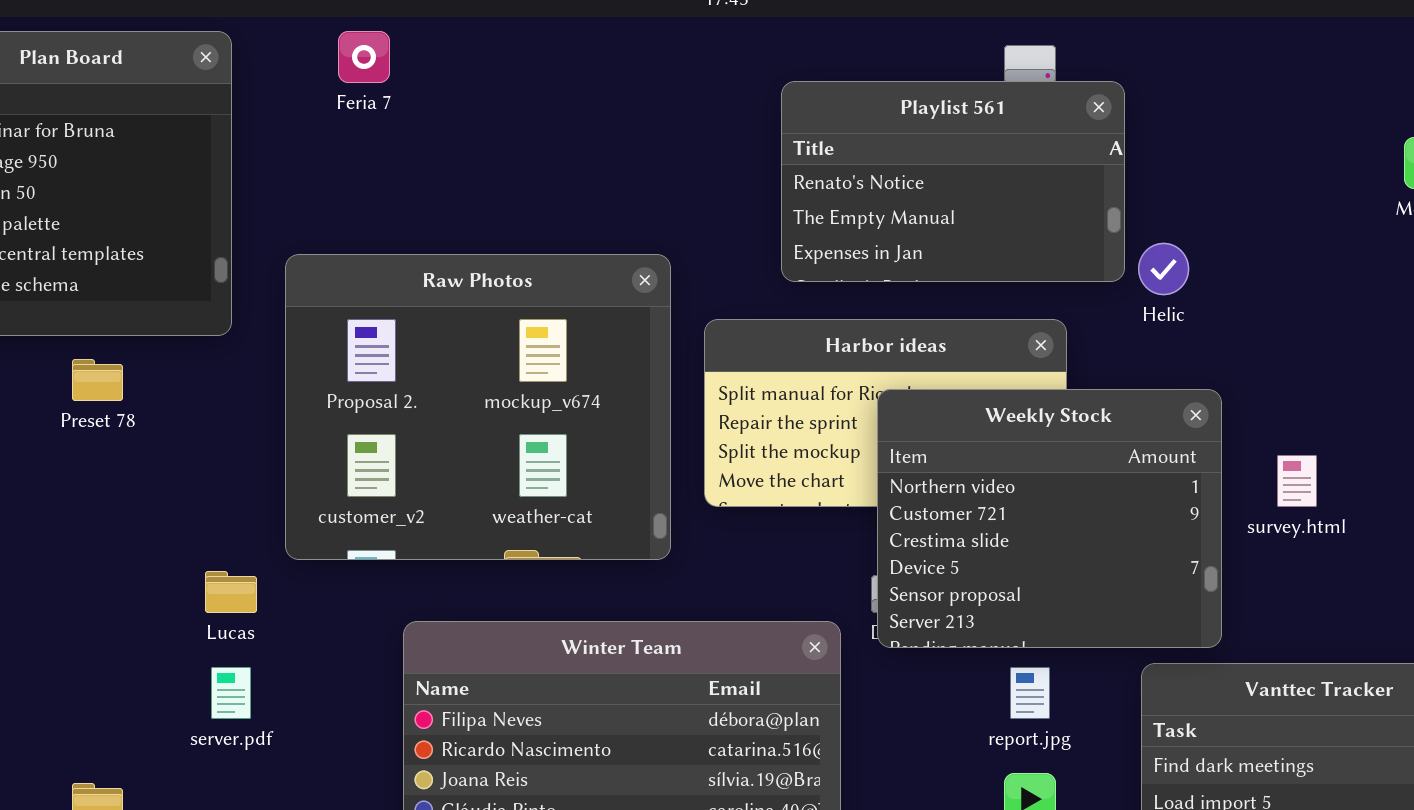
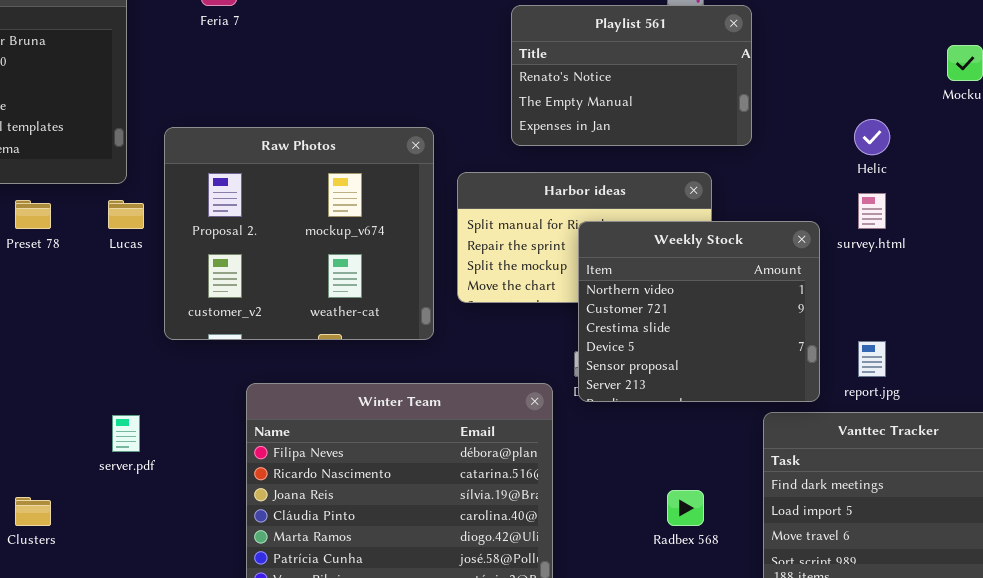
Helic: [1138,243,1189,295] -> [854,119,890,155], moved
survey.html: [1277,455,1317,507] -> [858,193,886,229], moved
Lucas: [205,571,257,613] -> [108,200,144,229], moved
report.jpg: [1010,667,1050,719] -> [858,341,886,377], moved

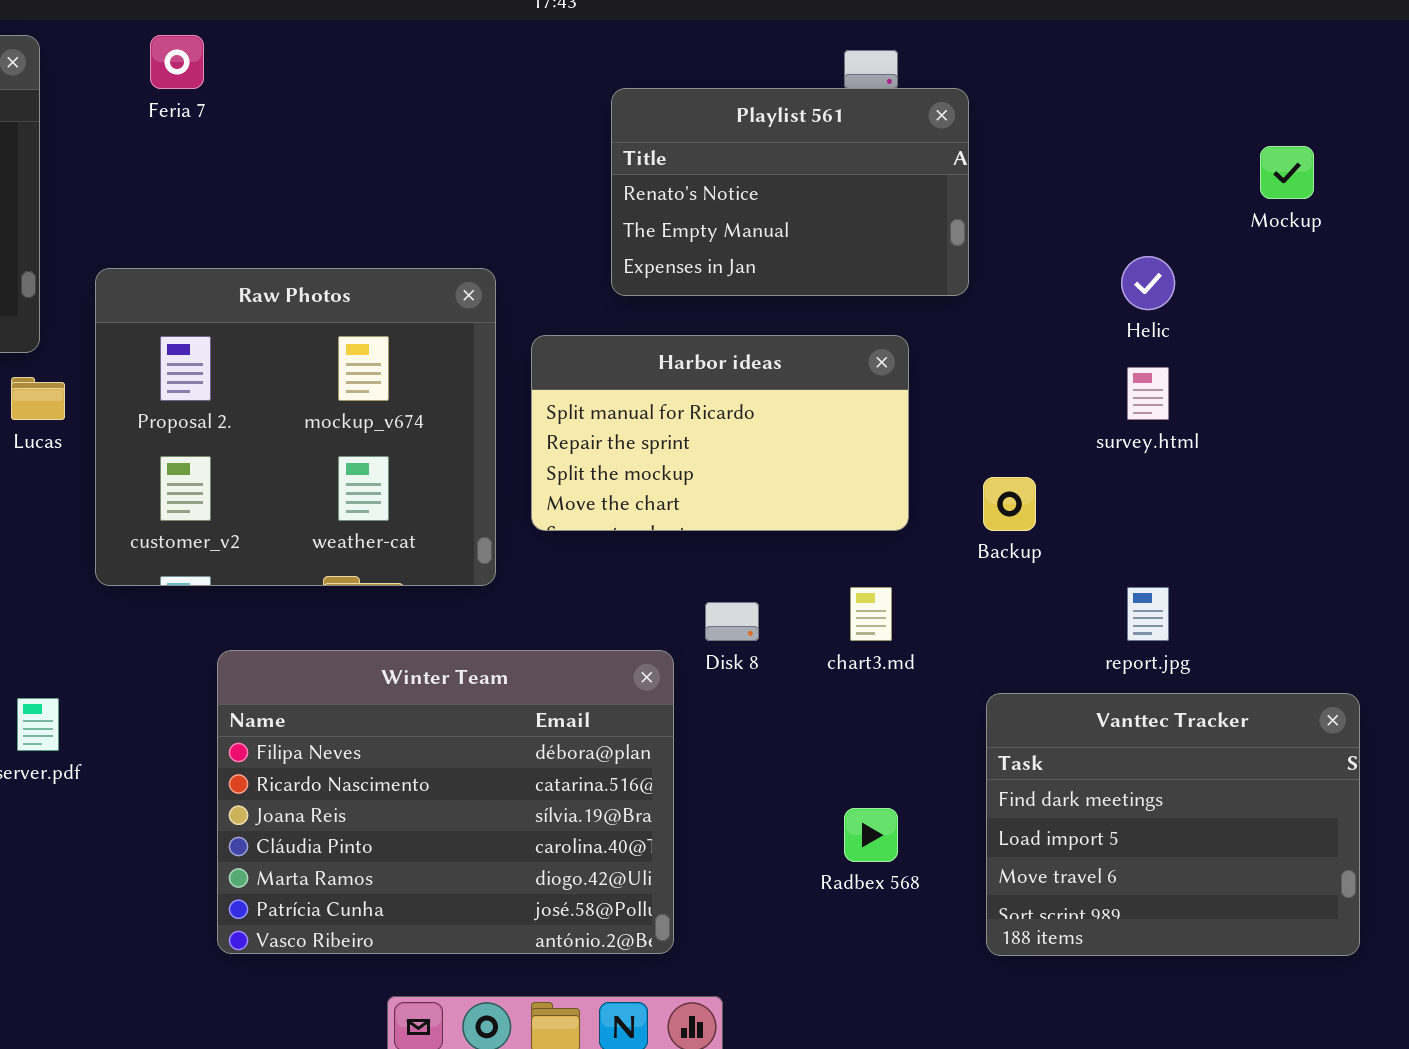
Weekly Stock: [578,221,820,402] -> none, closed

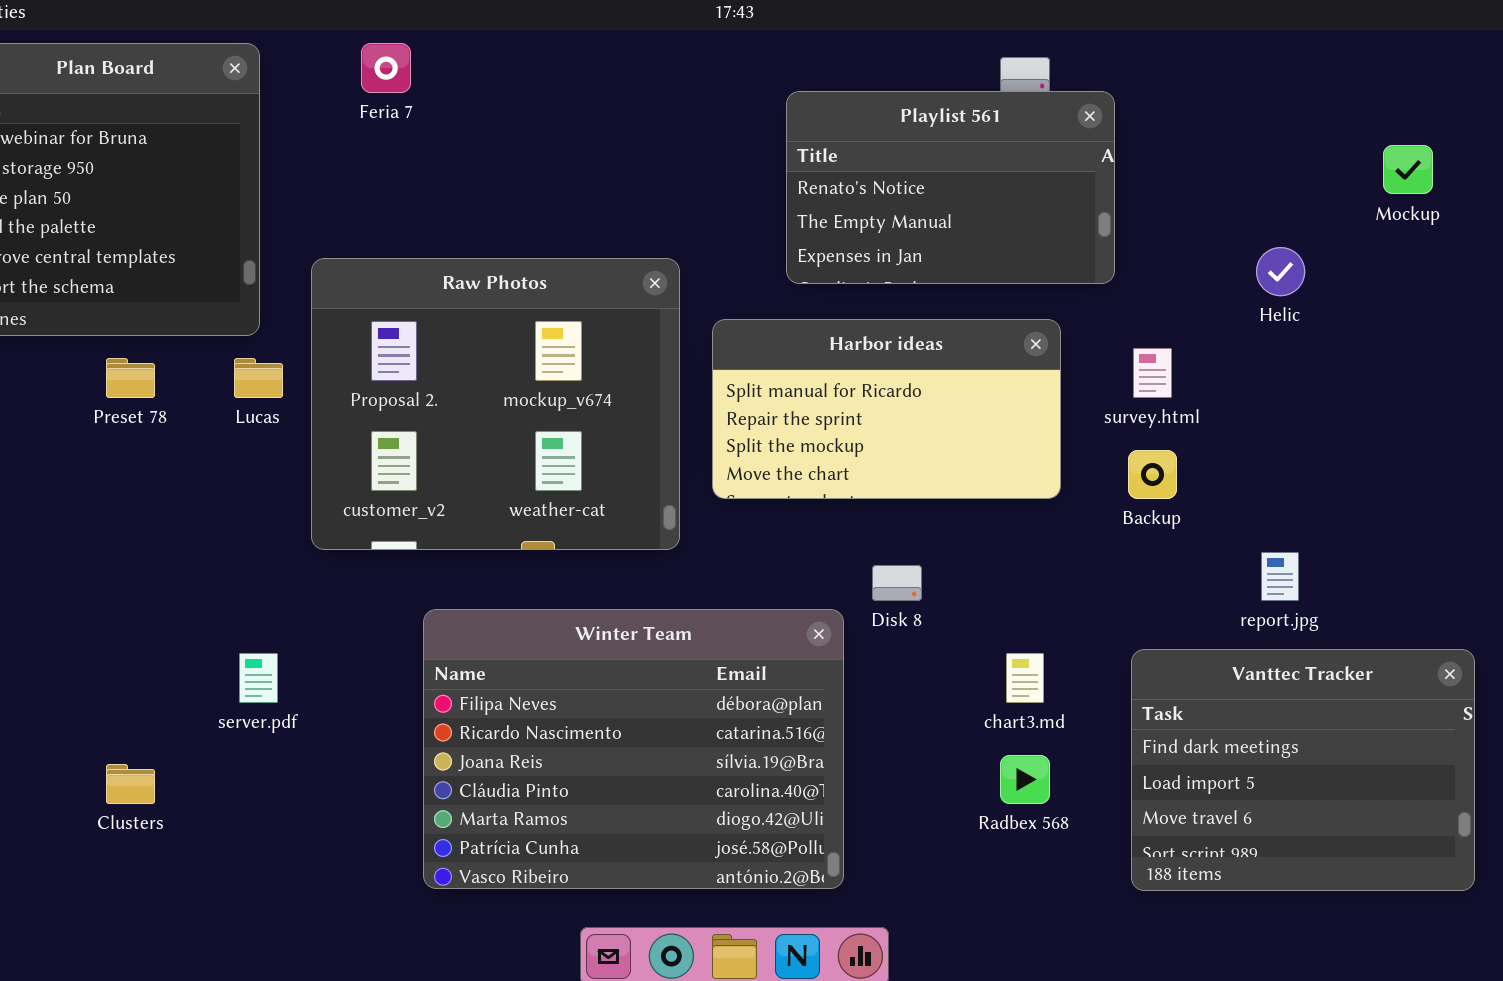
survey.html: [1127,367,1169,420] -> [1133,348,1172,398], moved
chart3.md: [850,587,892,641] -> [1006,653,1044,703], moved

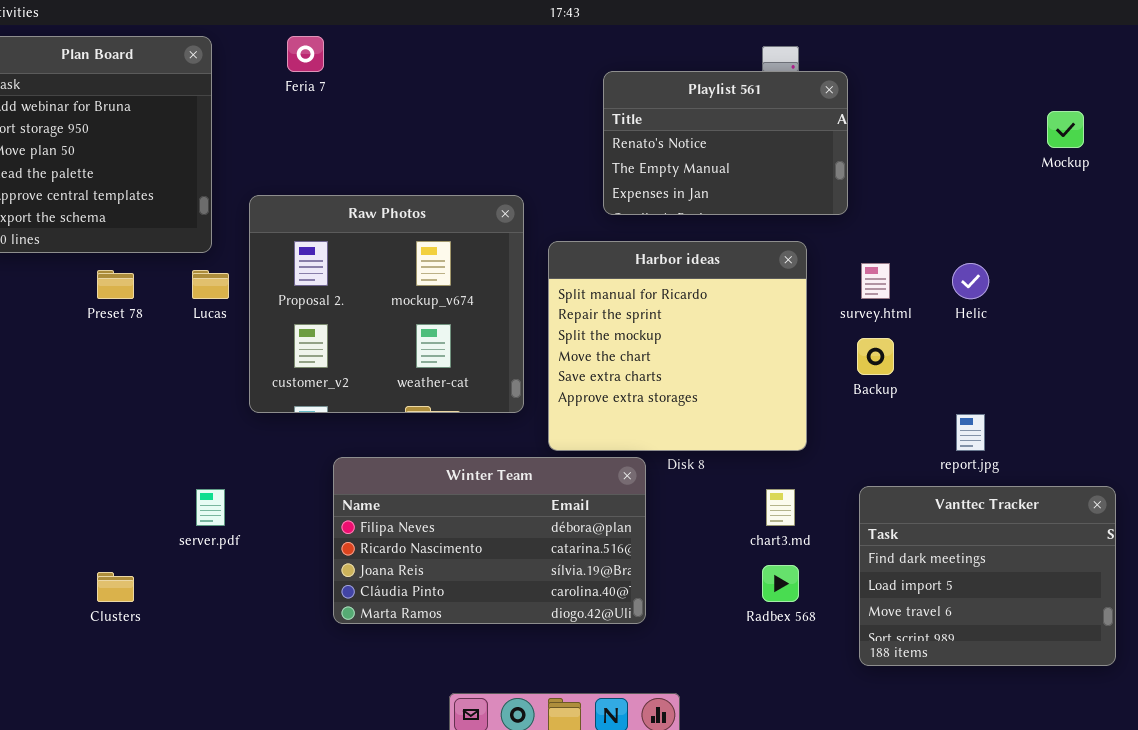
Helic: [1256,247,1305,296] -> [952,263,989,299], moved
Harbor ideas: [712,319,1061,499] -> [548,241,807,451], resized
Winter Team: [423,609,844,889] -> [333,457,646,624], resized

